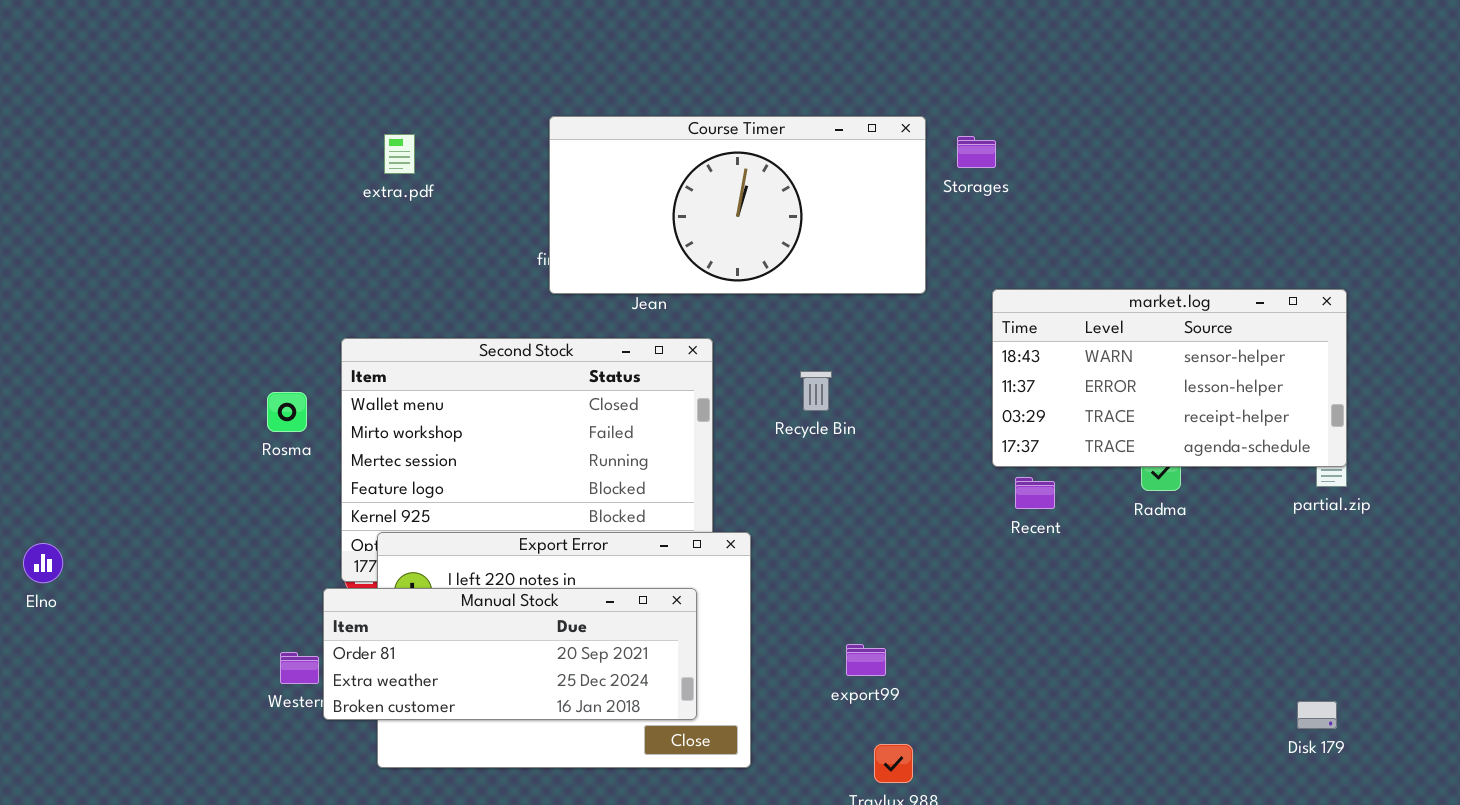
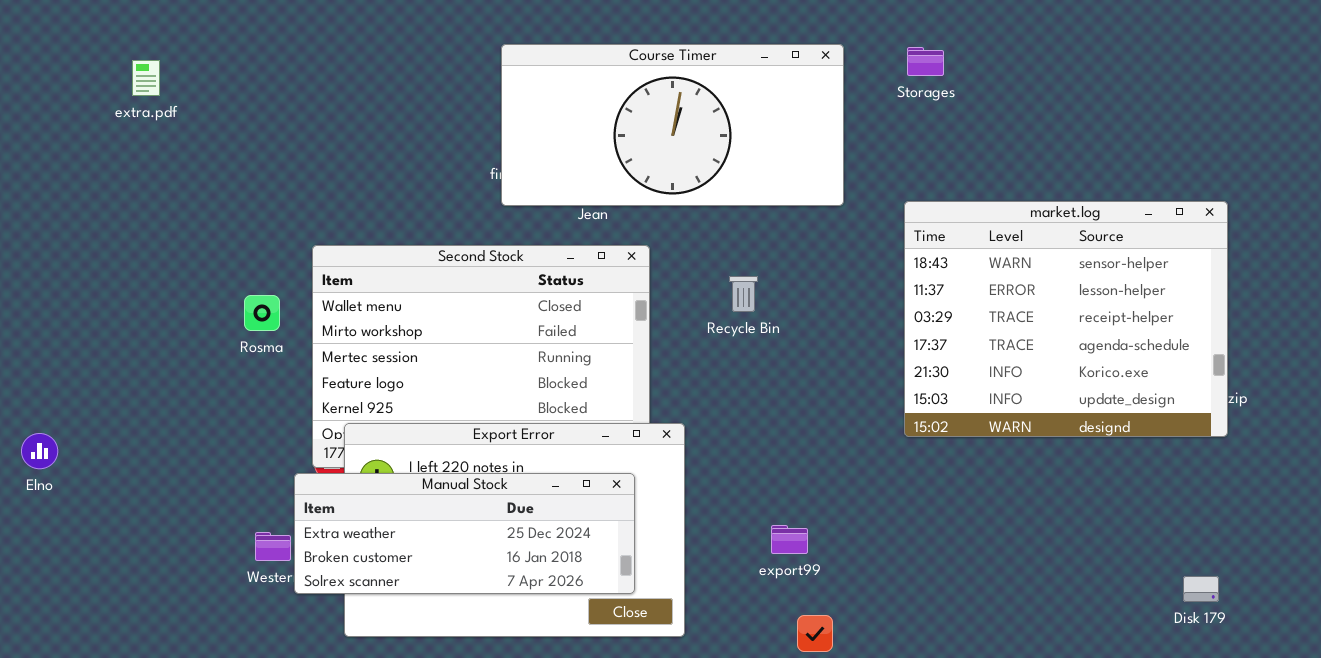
extra.pdf: [384,134,415,174] -> [132,60,160,96], moved
Storages: [957,136,996,168] -> [907,47,944,76], moved
market.log: [992,289,1347,467] -> [904,201,1228,437], resized
Manual Stock: [323,588,697,720] -> [294,473,635,594], scrolled down 1 row

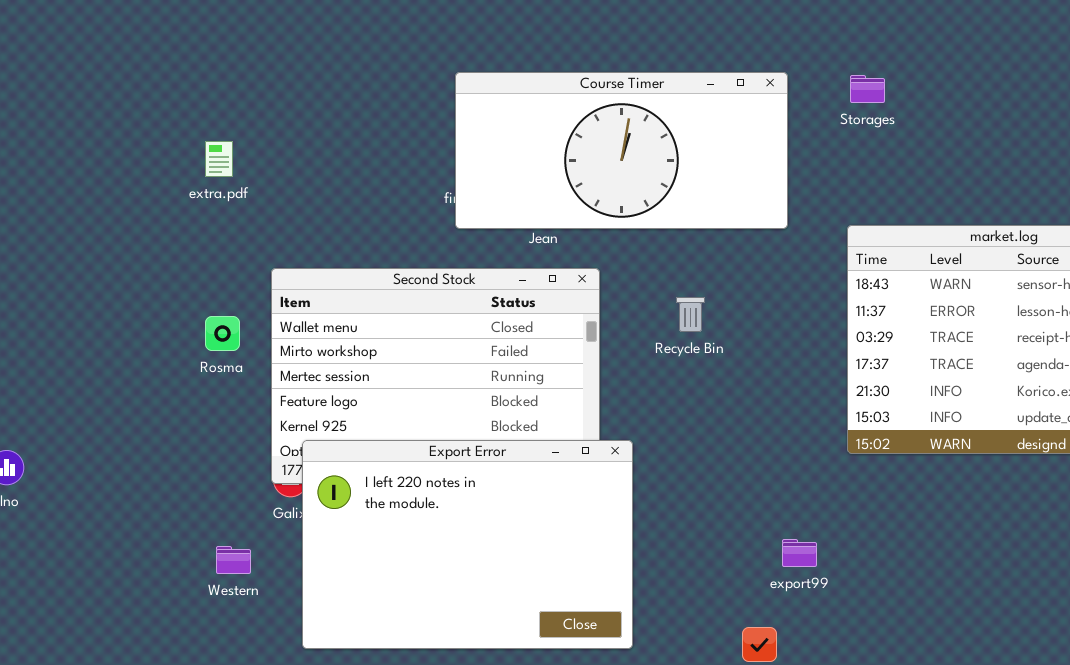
extra.pdf: [132,60,160,96] -> [205,141,233,177], moved
Manual Stock: [294,473,635,594] -> none, closed
export99: [771,525,808,554] -> [782,539,817,567], moved

